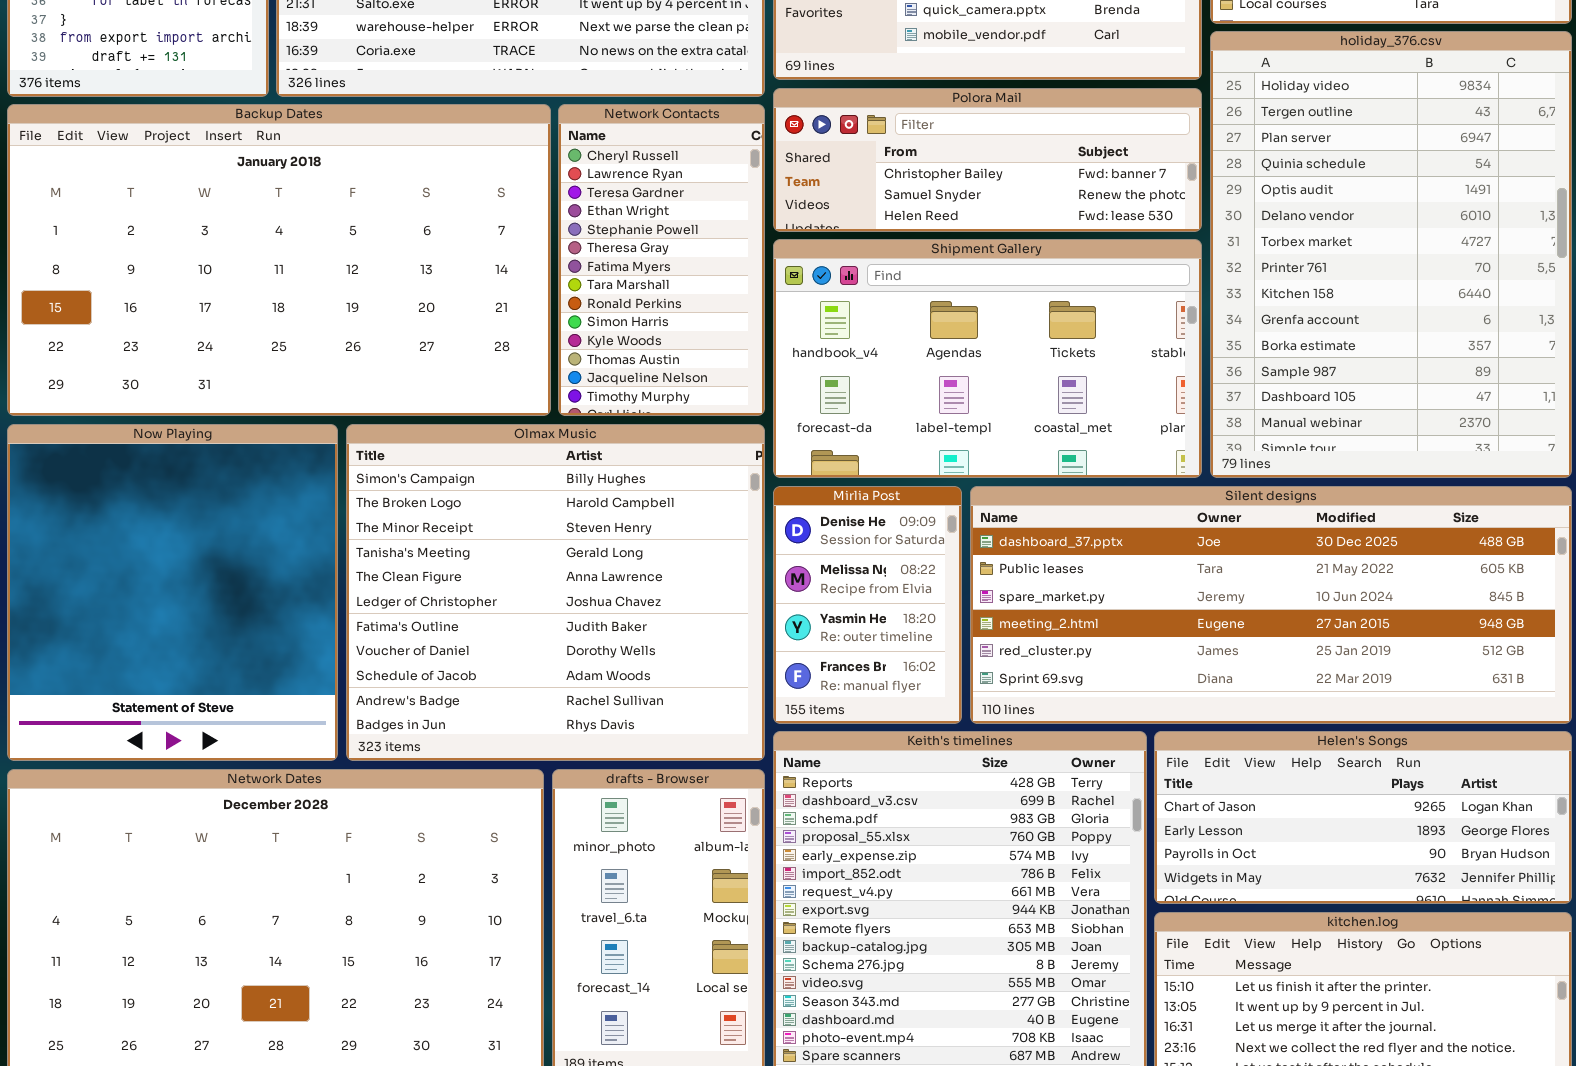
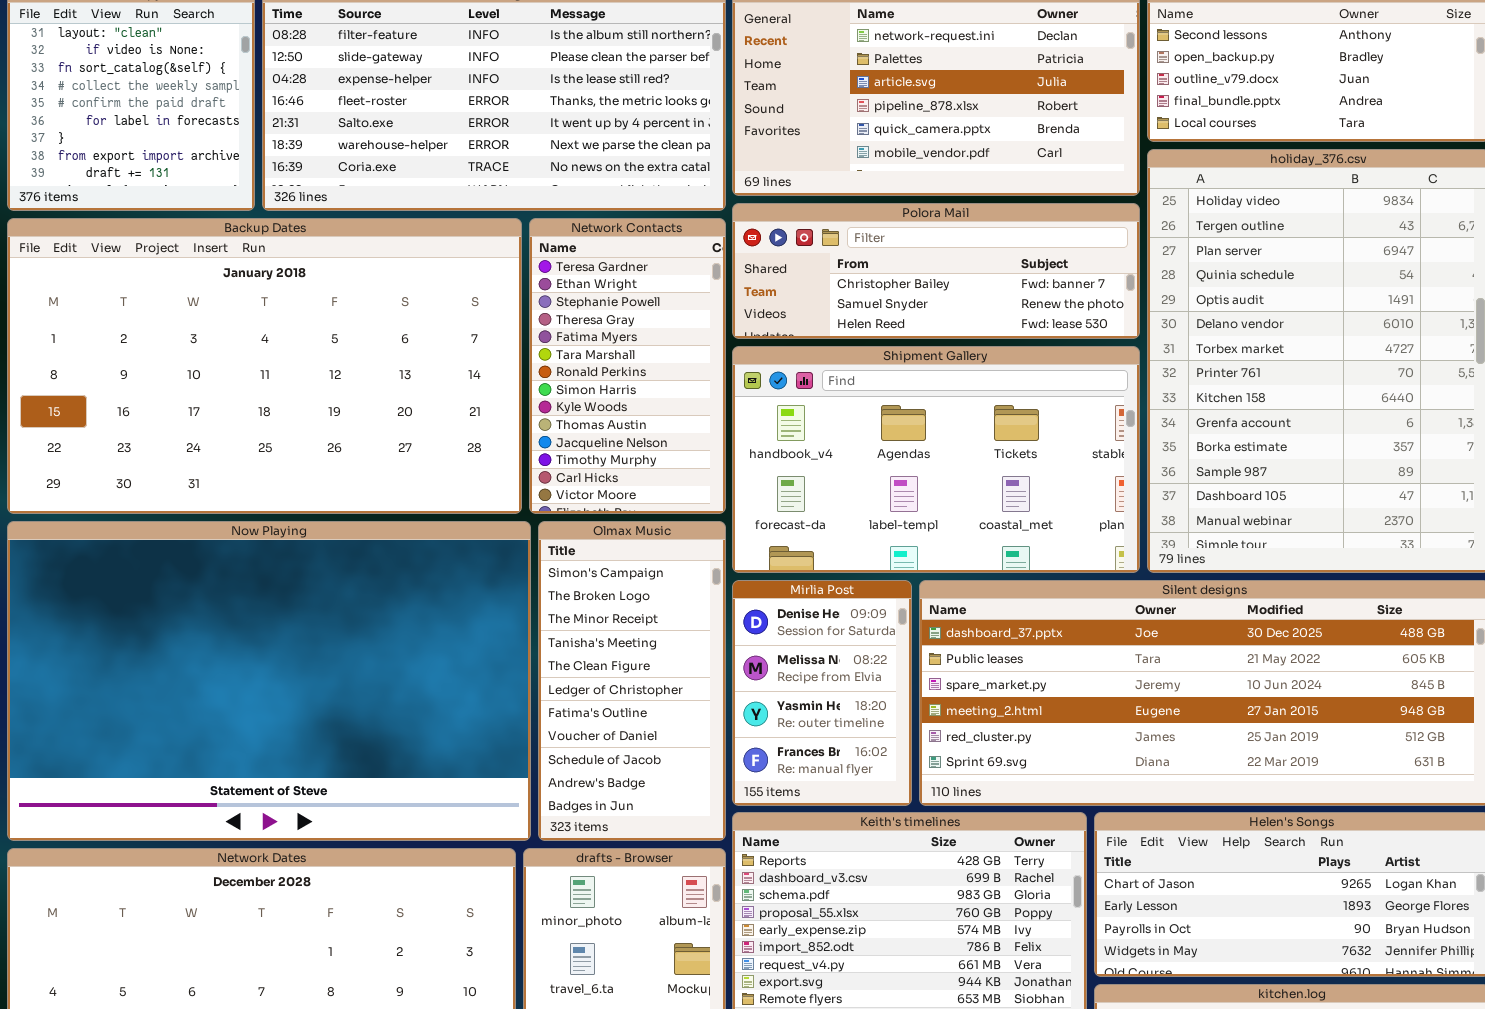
Network Contacts: [558,104,765,416] -> [529,218,726,514], scrolled down 2 rows
Now Playing: [7,424,338,761] -> [7,521,531,841], resized
Olmax Music: [346,424,765,761] -> [538,521,726,841], resized

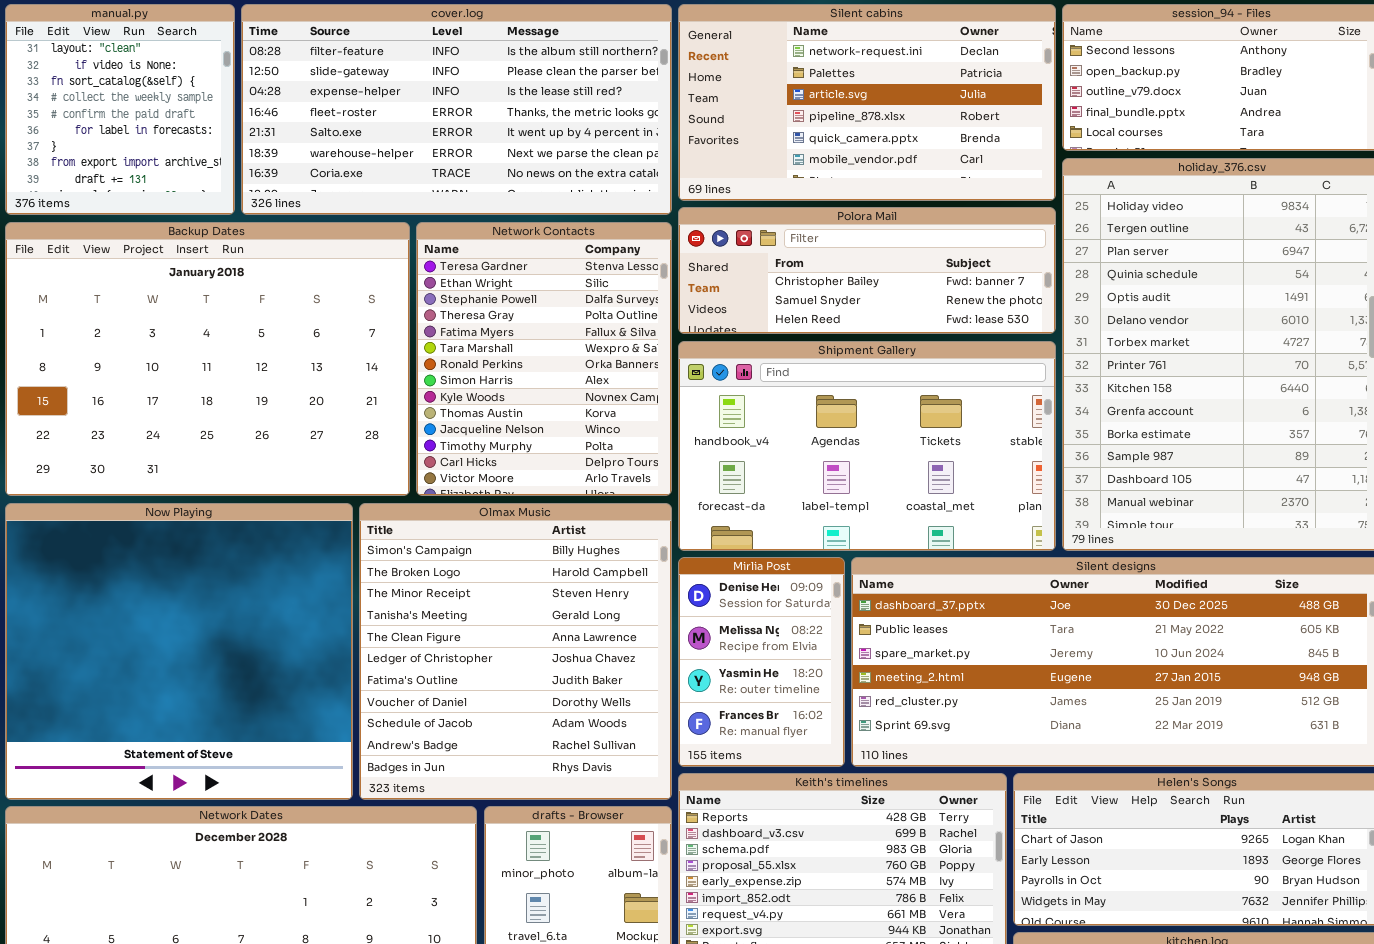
Backup Dates: [7,218,522,514] -> [5,222,410,496], resized
Network Contacts: [529,218,726,514] -> [416,222,672,496], resized
Now Playing: [7,521,531,841] -> [5,503,353,800], resized
Olmax Music: [538,521,726,841] -> [359,503,672,800], resized

